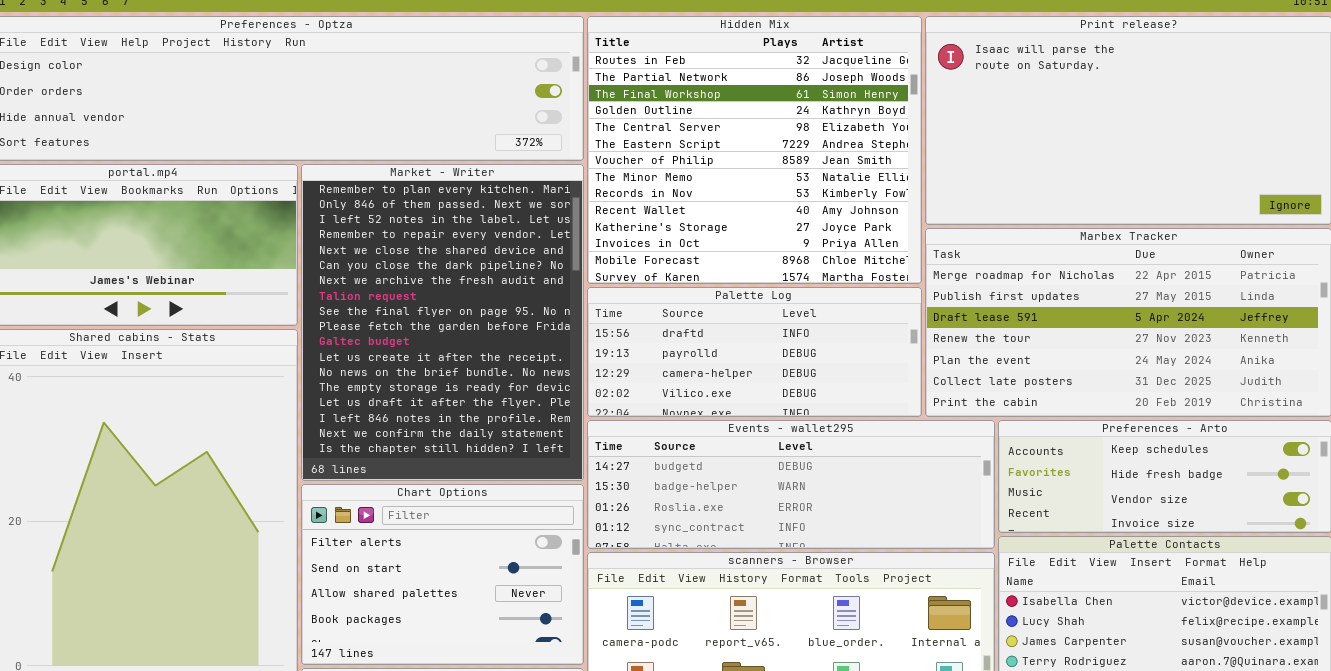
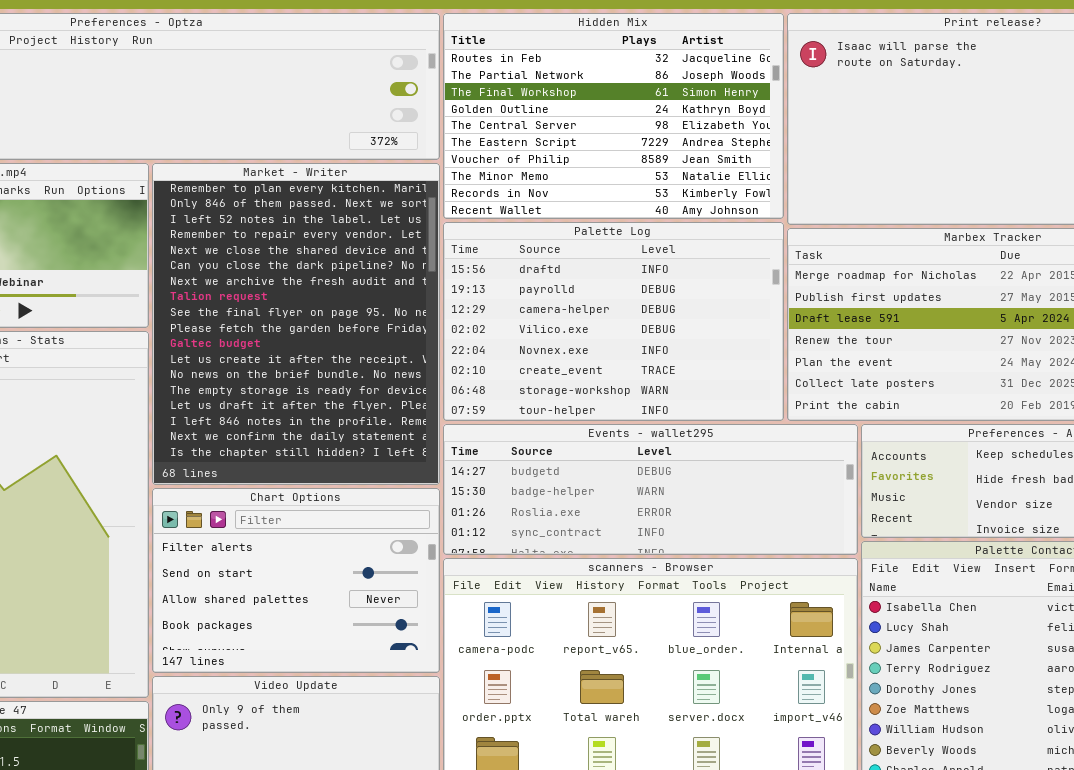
Hidden Mix: [587,16,922,284] -> [443,13,784,219], resized
Palette Log: [587,287,922,417] -> [443,222,784,421], resized

